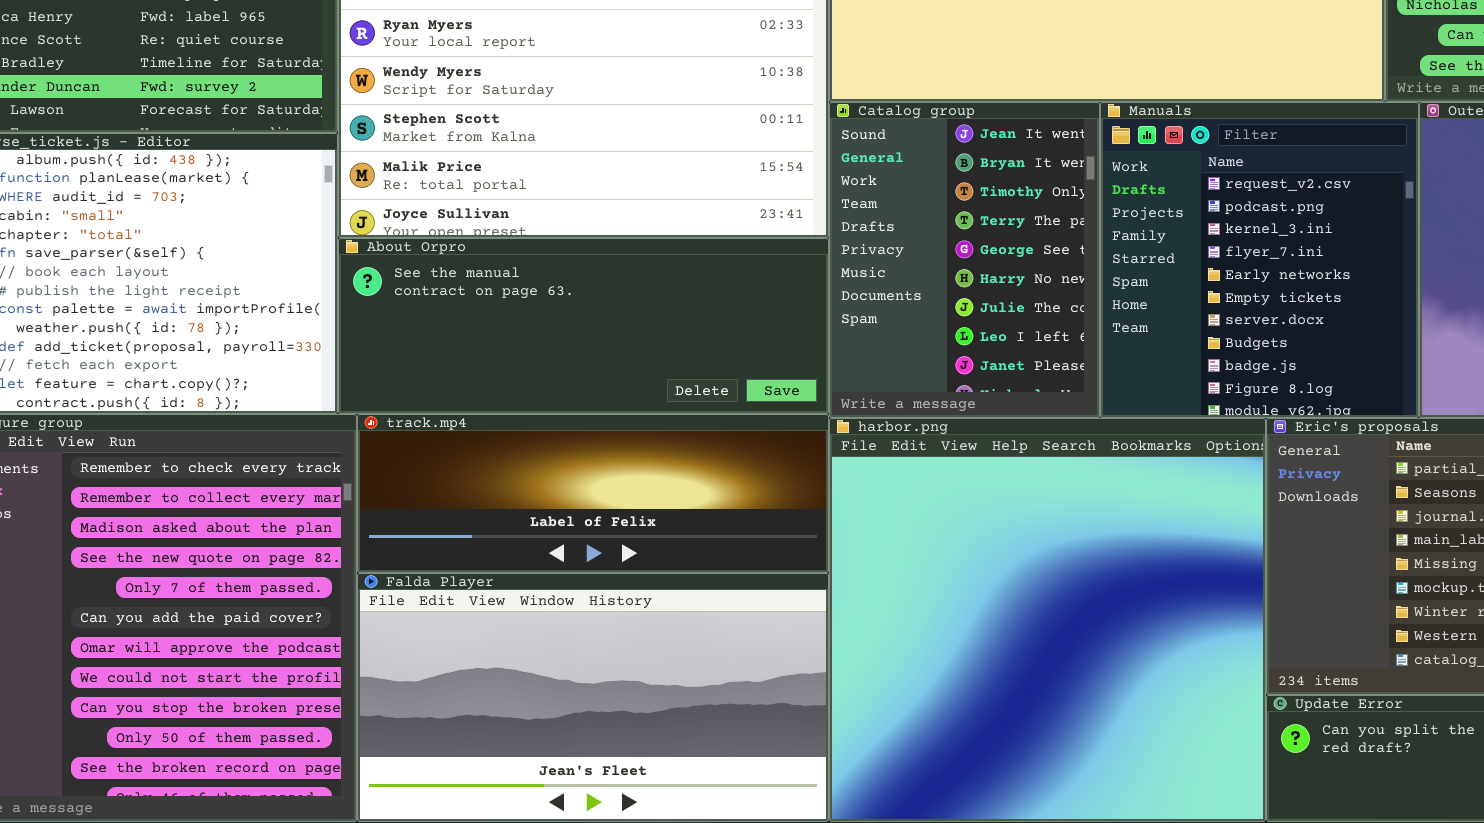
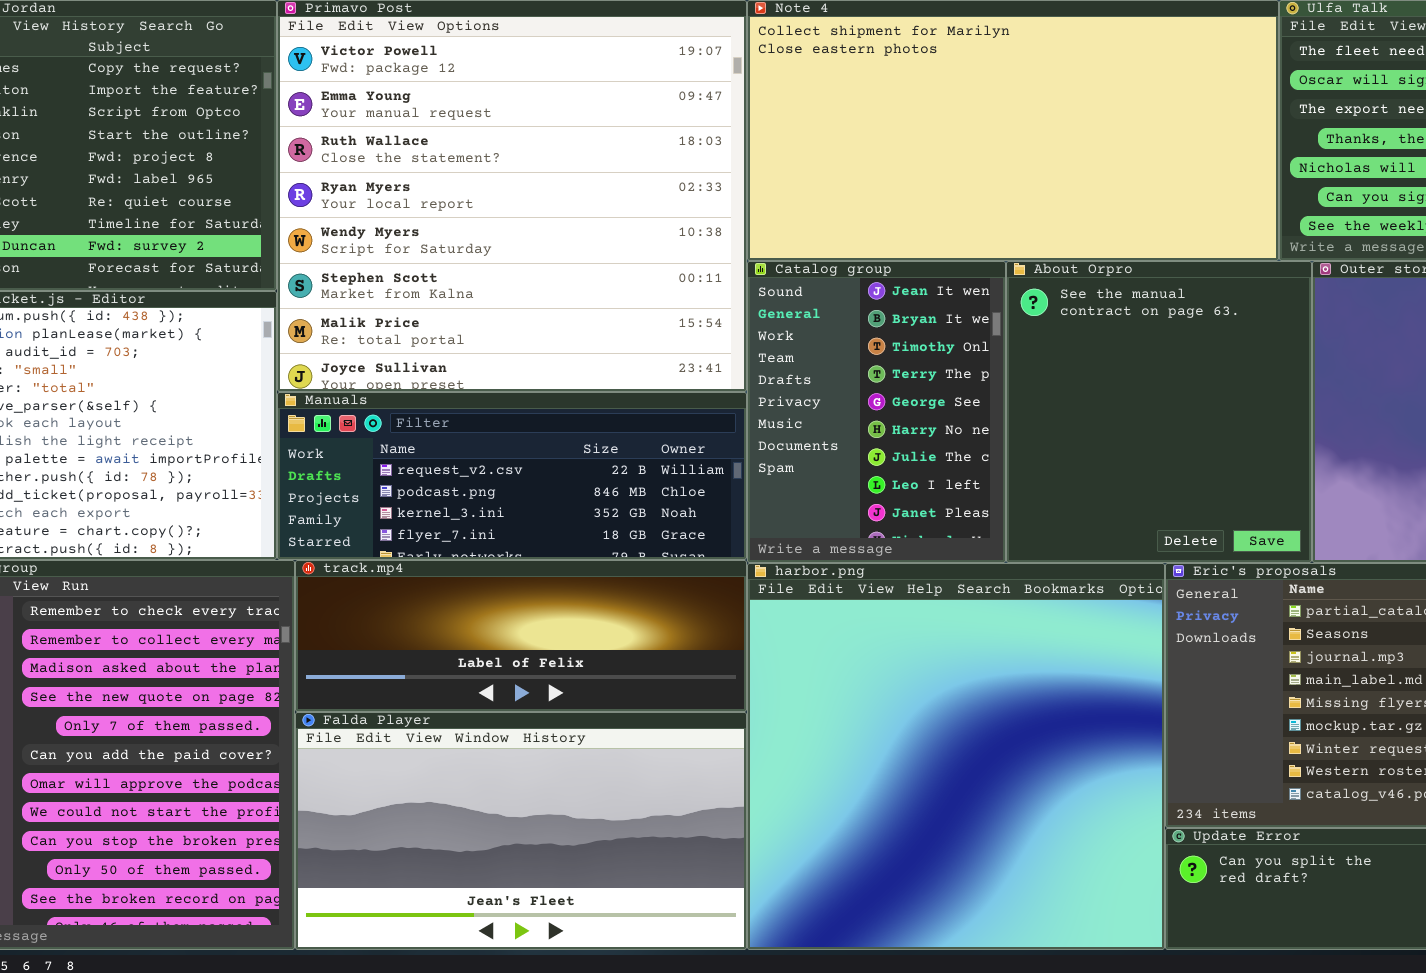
Manuals: [1100,102,1419,418] -> [277,392,747,560], moved, resized
About Orpro: [338,238,829,414] -> [1006,261,1312,563], moved, resized

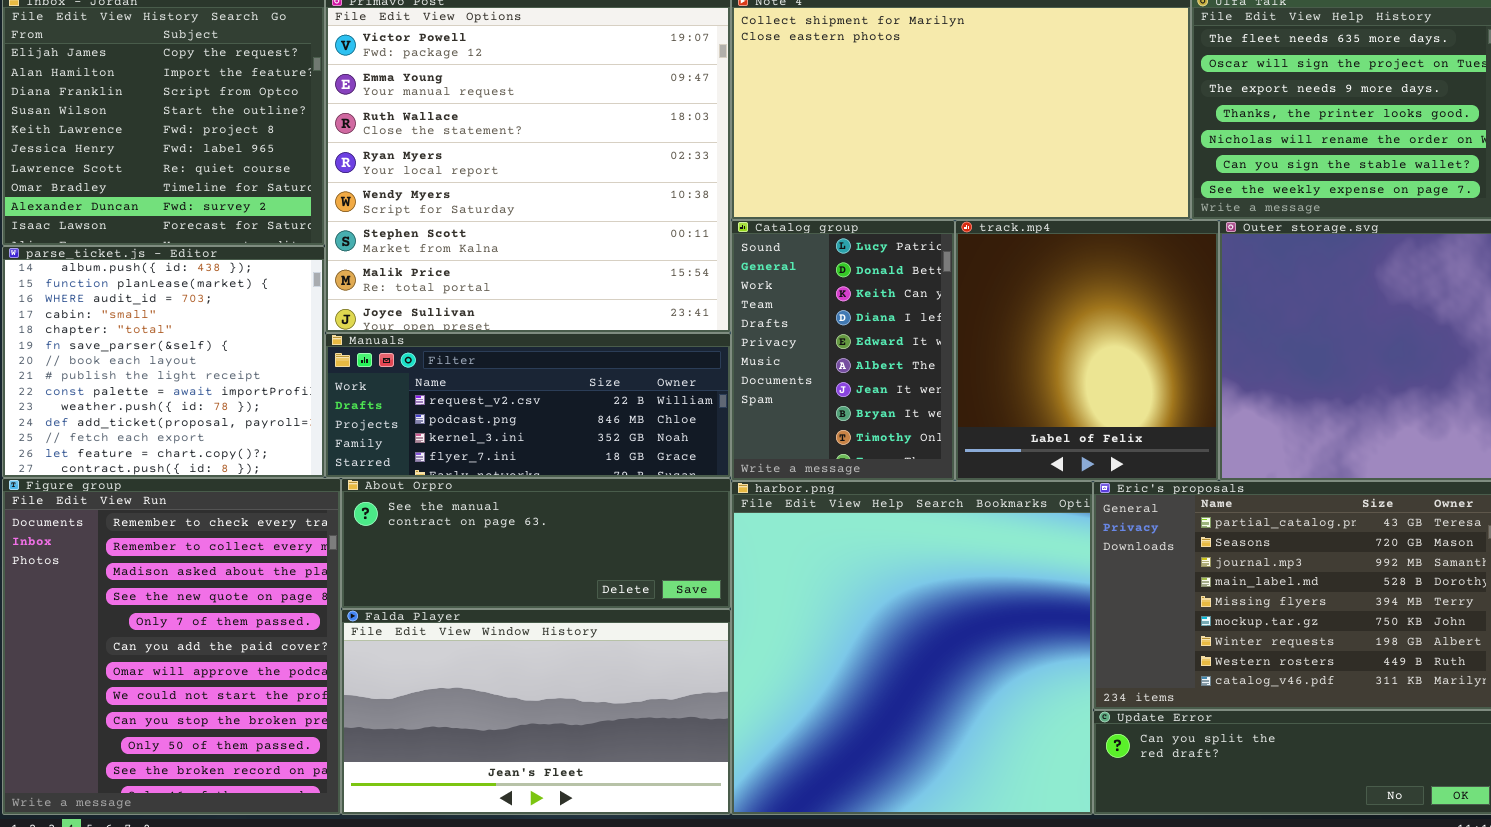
Catalog group: [747,261,1006,563] -> [731,220,955,481], scrolled up 6 rows
About Orpro: [1006,261,1312,563] -> [341,478,731,609], moved, resized
track.mp4: [295,560,747,712] -> [955,220,1219,481], moved, resized

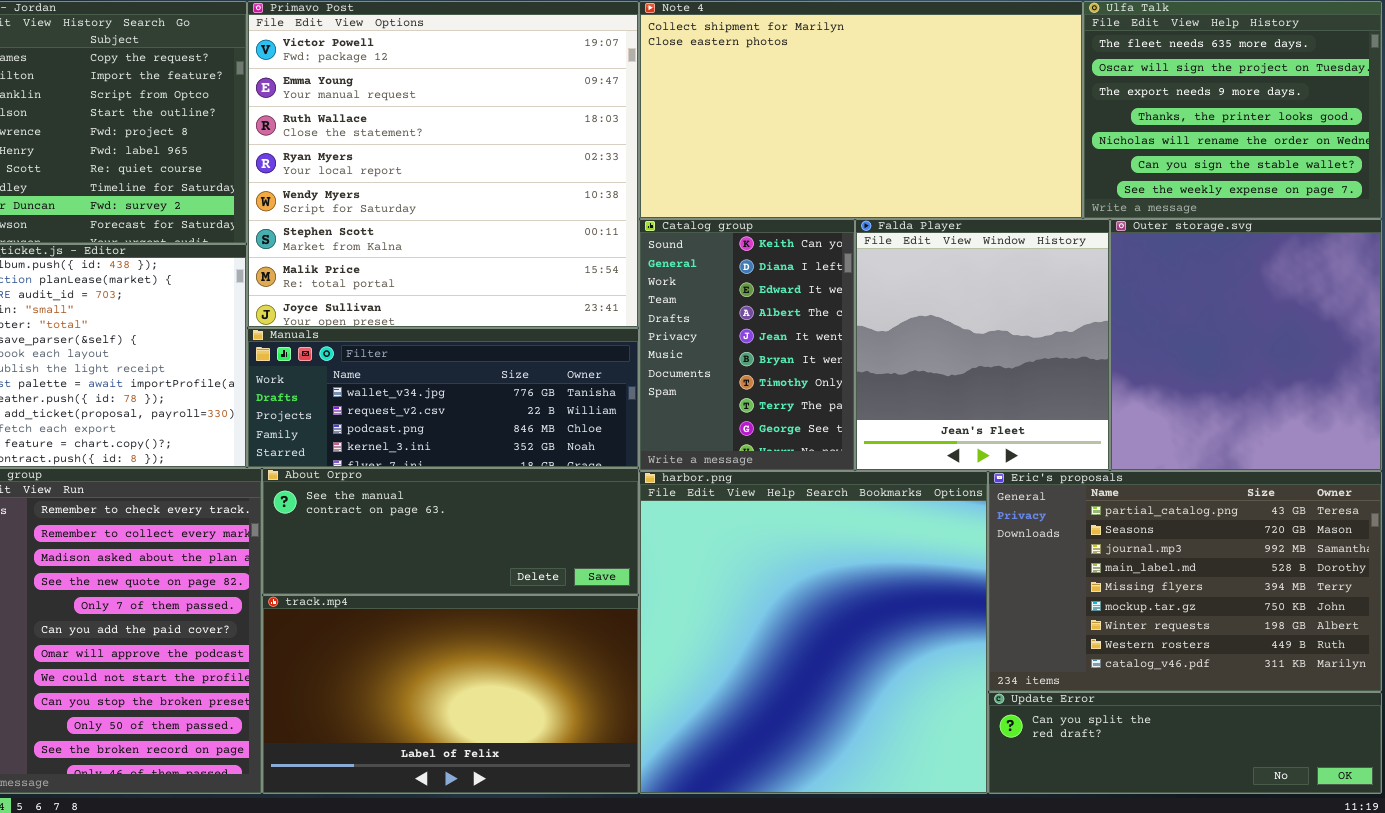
Catalog group: [731,220,955,481] -> [639,219,855,471], scrolled down 2 rows
track.mp4: [955,220,1219,481] -> [262,595,639,794], moved, resized
Manuals: [325,333,731,478] -> [247,328,639,468], scrolled up 1 row
Falda Player: [341,609,731,815] -> [855,219,1110,471], moved, resized

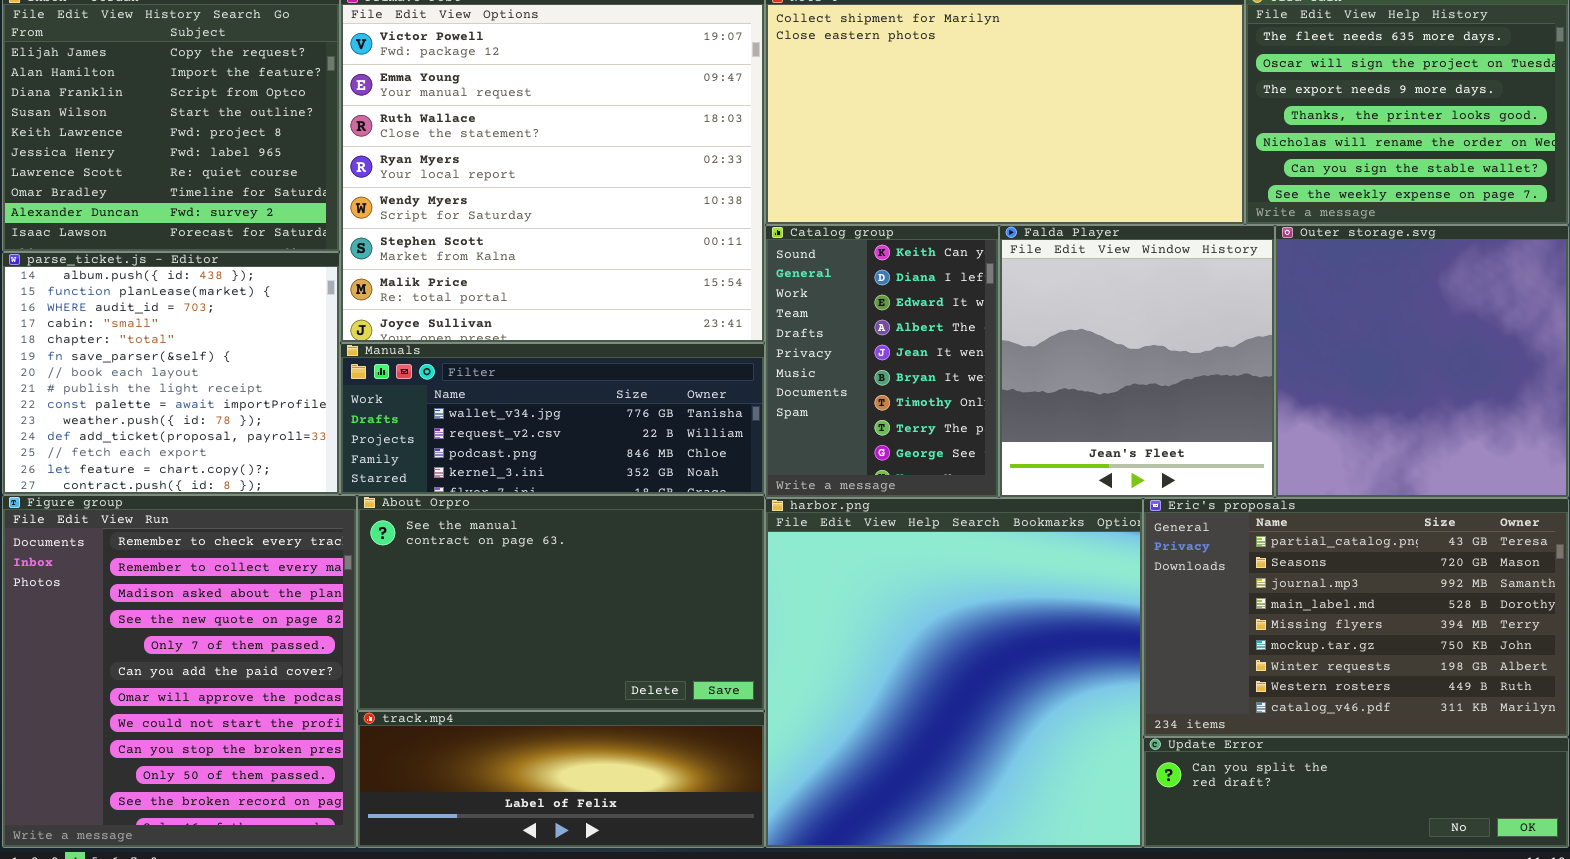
About Orpro: [262,468,639,595] -> [357,495,765,711], resized
track.mp4: [262,595,639,794] -> [357,711,765,848], resized

